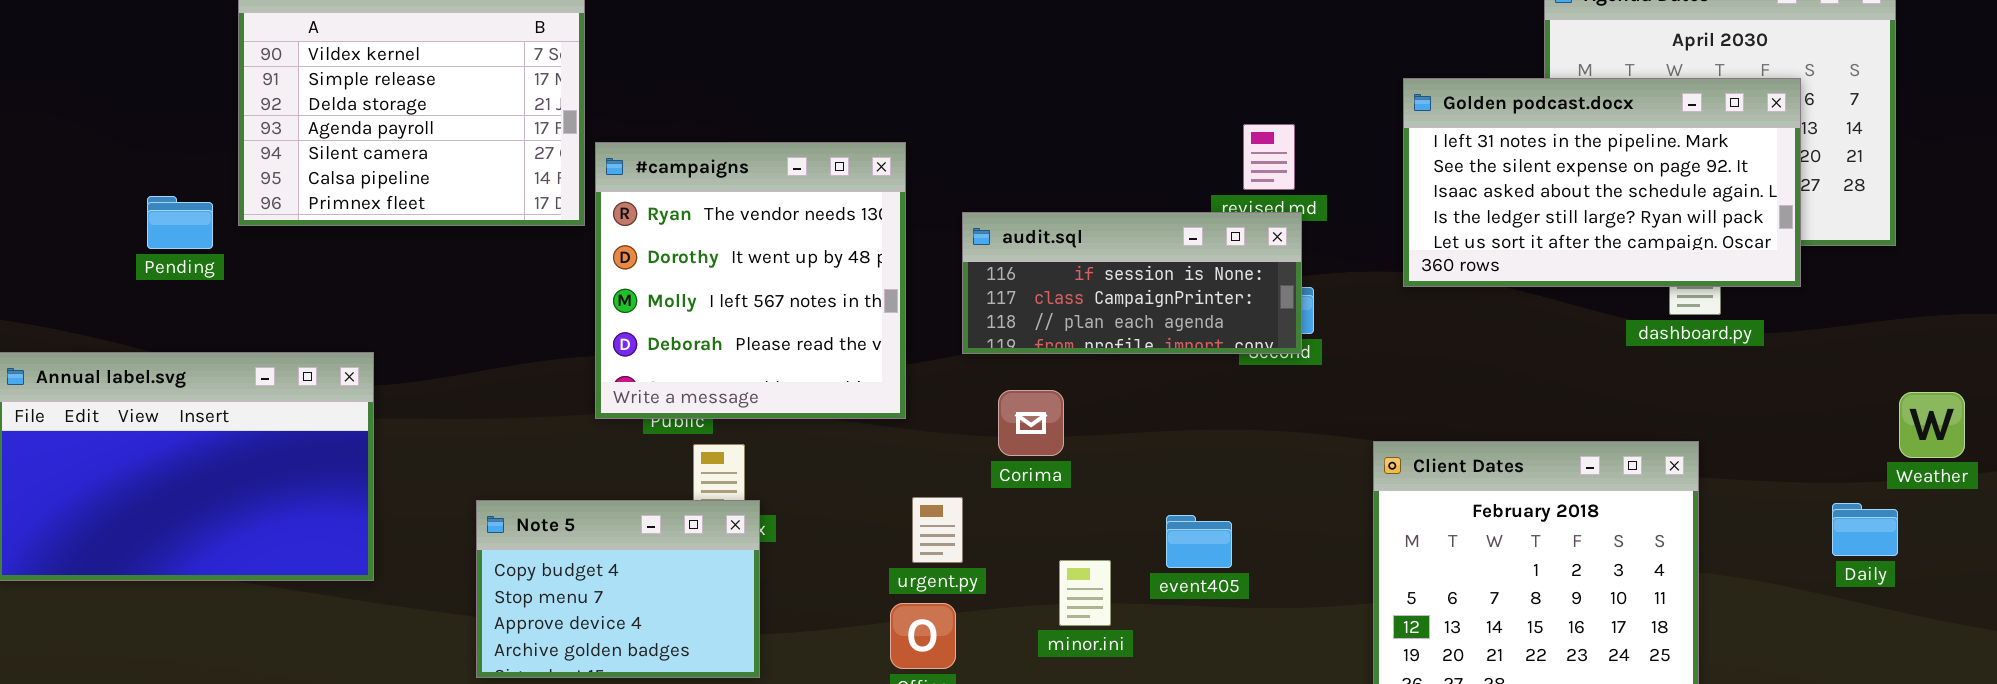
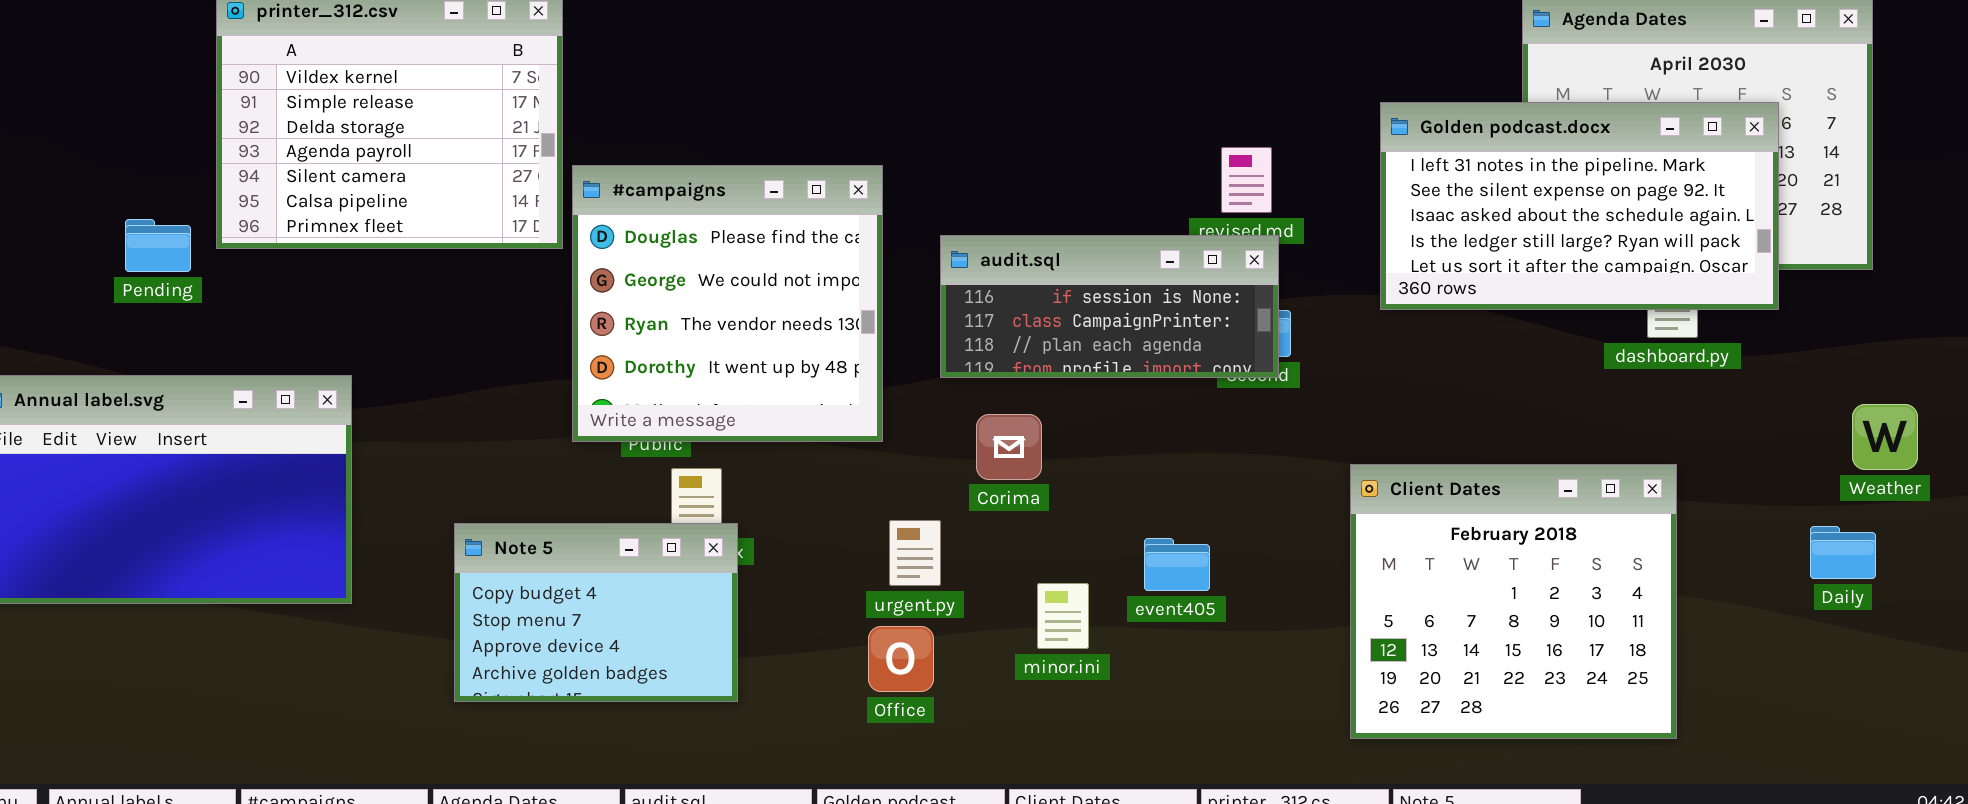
#campaigns: [595,142,906,419] -> [572,165,883,442], scrolled up 2 rows
Weather: [1899,392,1965,458] -> [1852,404,1918,470], moved

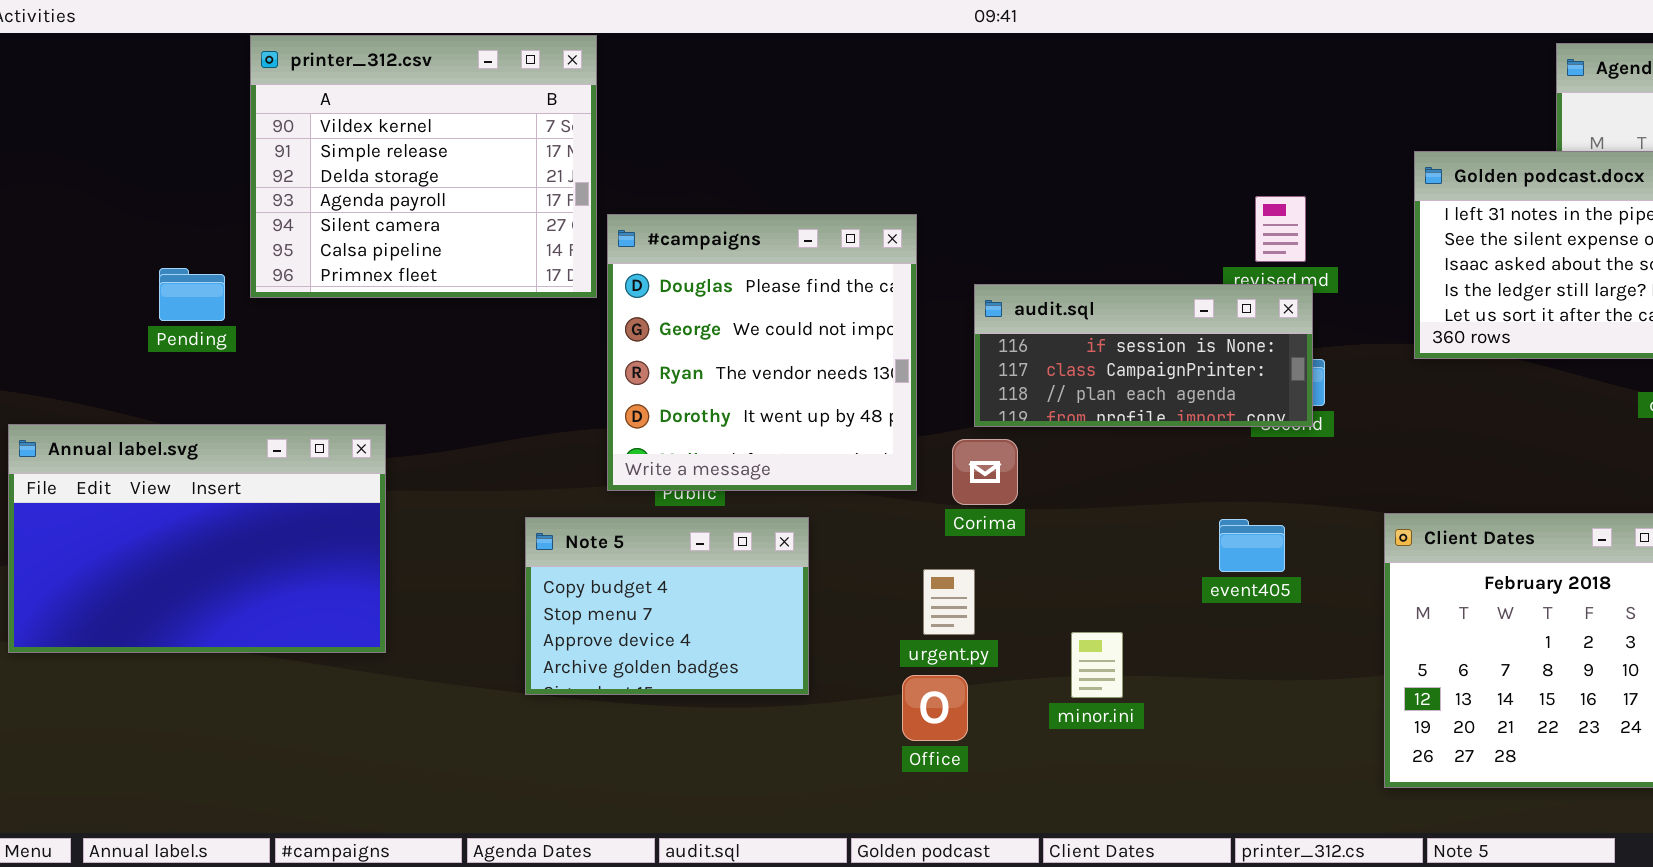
Corima: [976,414,1042,480] -> [952,439,1018,505], moved
Note 5: [454,523,738,702] -> [525,517,809,695], moved
event405: [1144,538,1210,591] -> [1219,519,1285,572], moved

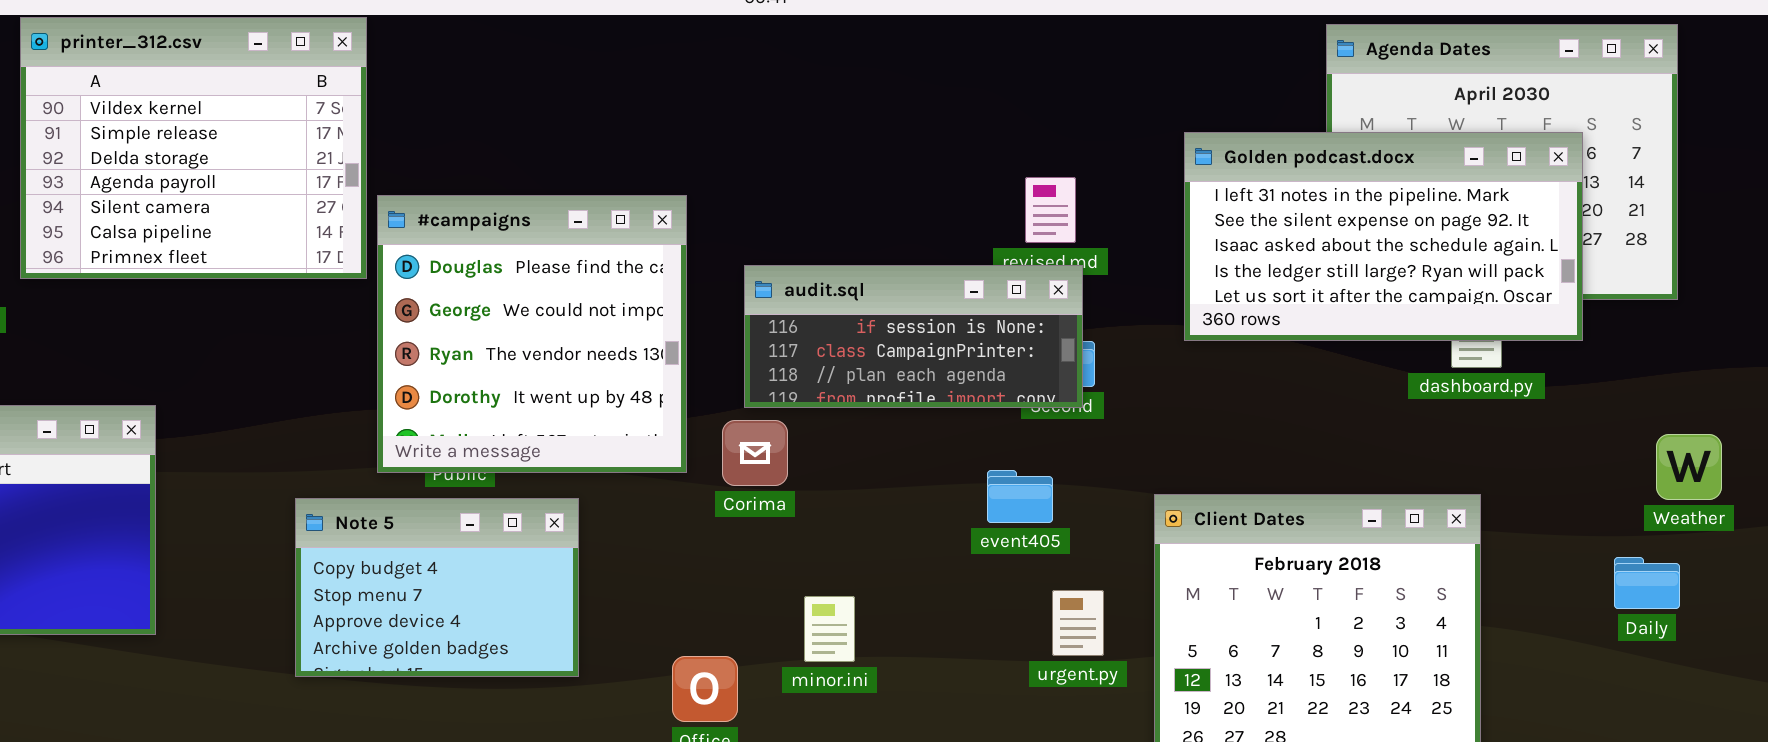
event405: [1219,519,1285,572] -> [987,470,1053,523], moved
urgent.py: [923,569,975,635] -> [1052,590,1104,656], moved
minor.ini: [1071,632,1123,698] -> [804,596,855,662], moved

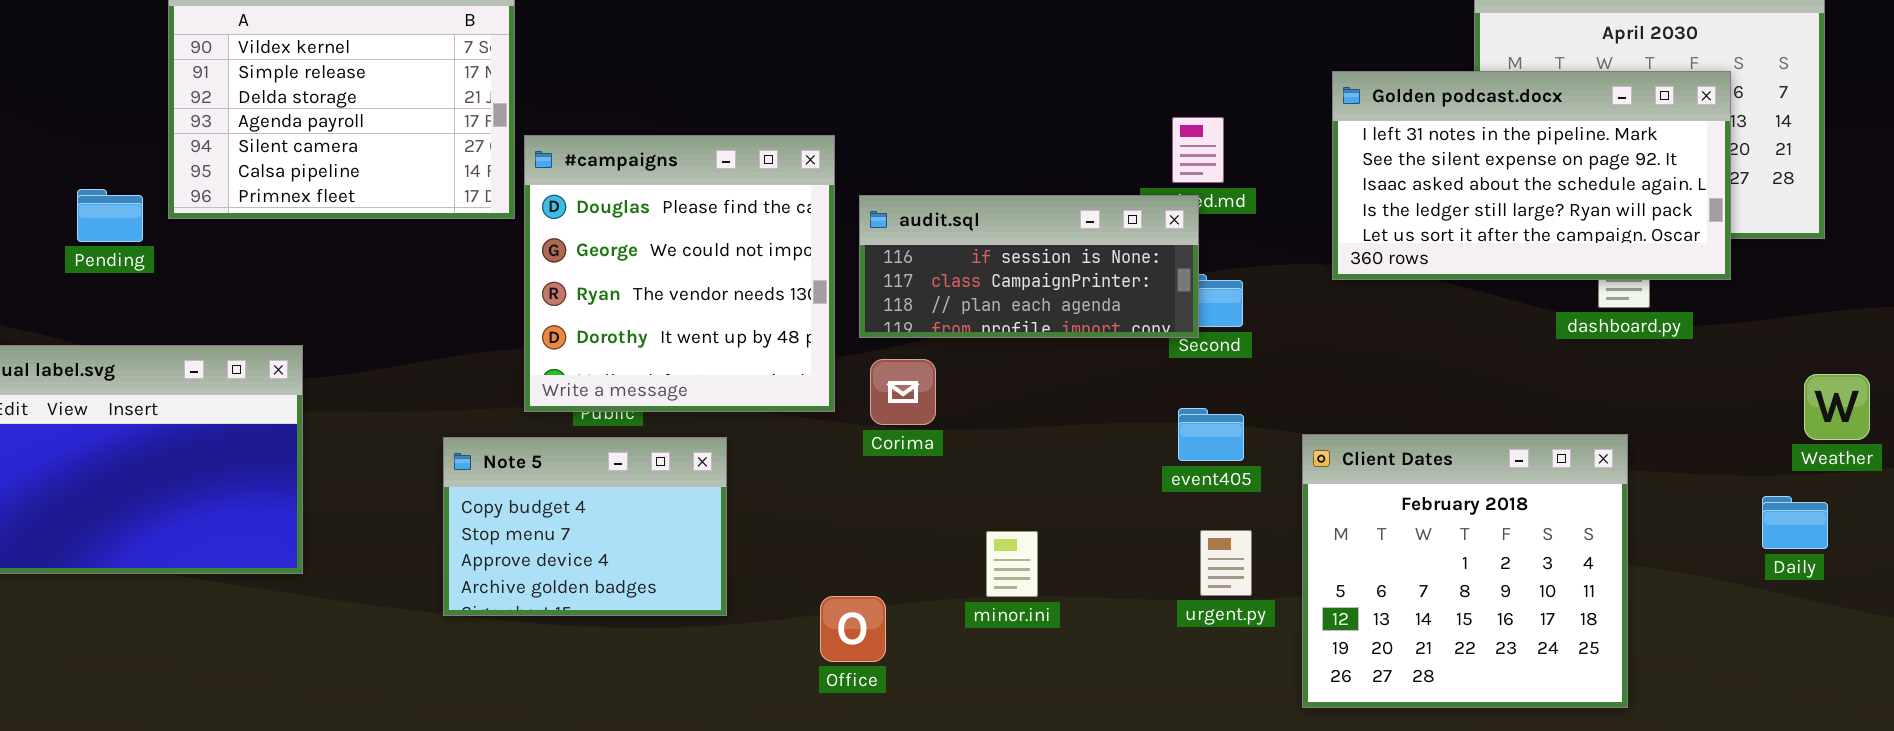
audit.sql: [744,265,1083,408] -> [859,195,1199,338], moved
event405: [987,470,1053,523] -> [1178,408,1244,461], moved
minor.ini: [804,596,855,662] -> [986,531,1038,597], moved

